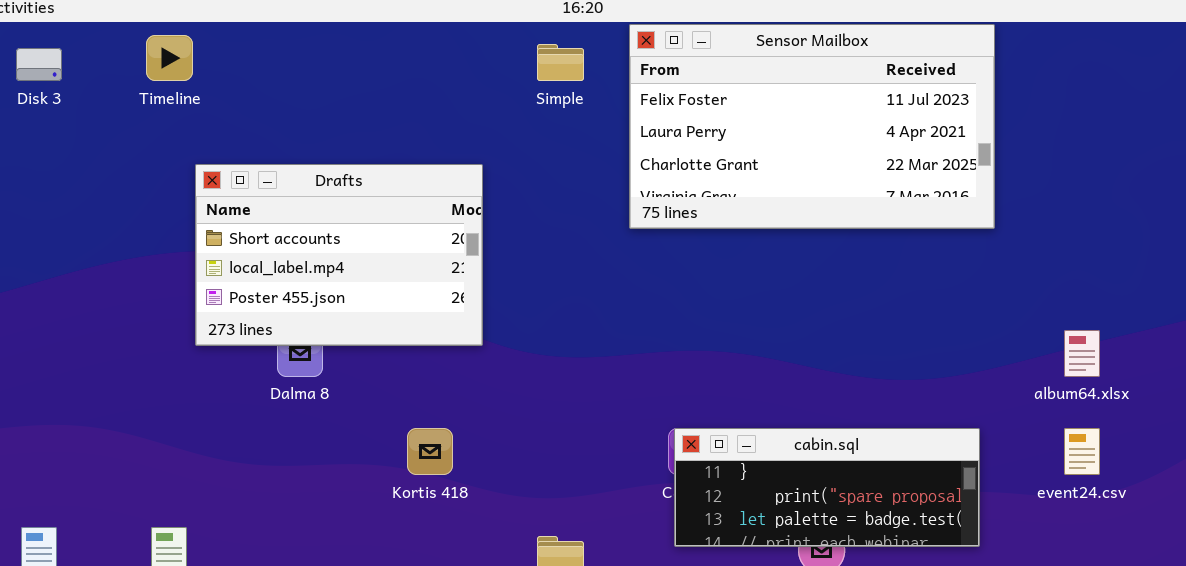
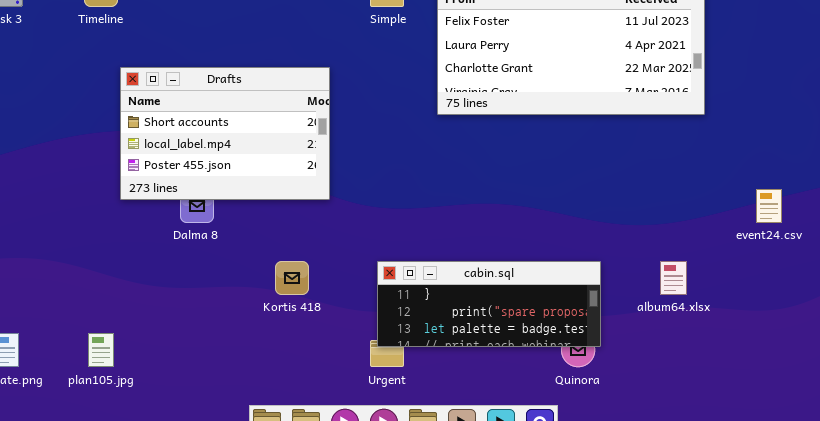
album64.xlsx: [1064,330,1100,377] -> [660,261,687,295], moved
cabin.sql: [674,428,980,547] -> [377,261,601,347], moved
event24.csv: [1064,428,1100,475] -> [756,189,782,223], moved

